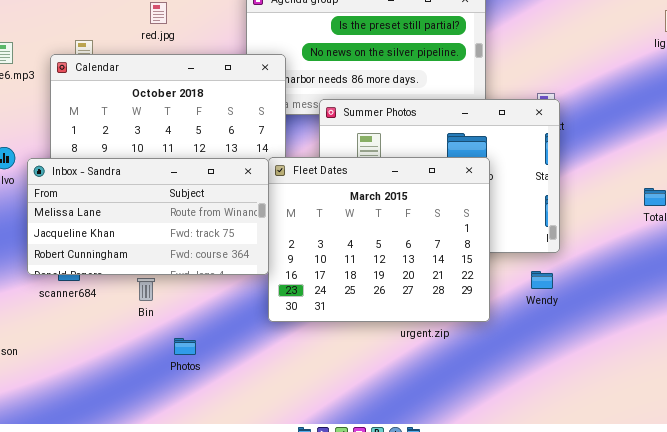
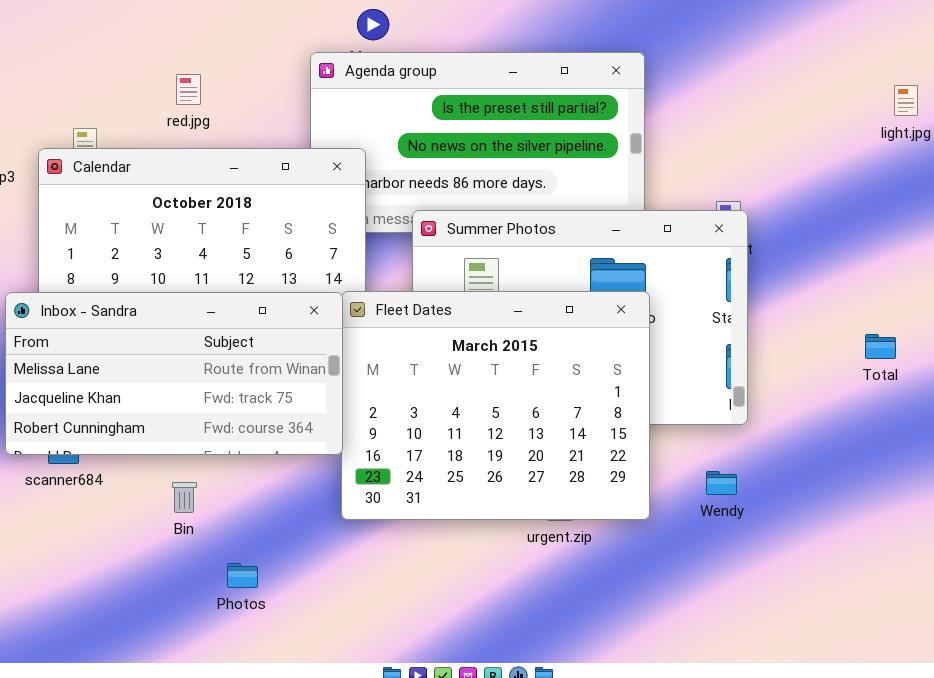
Wendy: [531,271,553,289] -> [706,471,737,495], moved
Bin: [137,278,155,301] -> [172,482,197,513], moved
Photos: [174,338,196,355] -> [227,563,258,588], moved

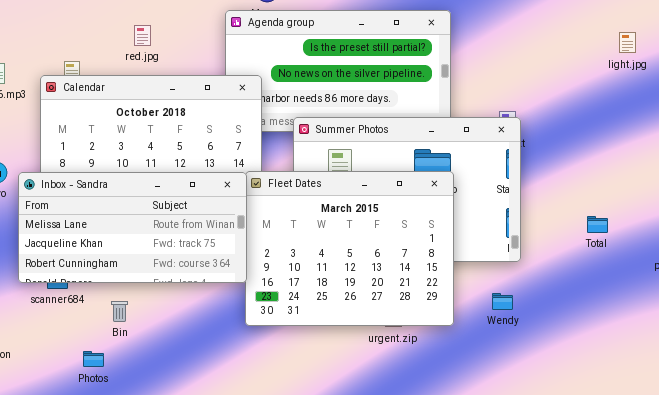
Total: [865,334,896,359] -> [587,216,608,233], moved
Bin: [172,482,197,513] -> [111,301,128,322], moved
Photos: [227,563,258,588] -> [83,351,104,367], moved

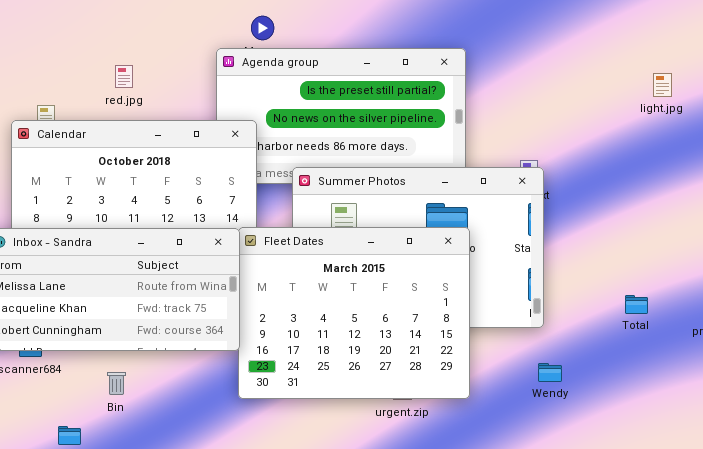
Total: [587,216,608,233] -> [625,295,648,314], moved
Wendy: [492,293,513,310] -> [538,363,562,382], moved
Bin: [111,301,128,322] -> [107,372,126,395], moved

